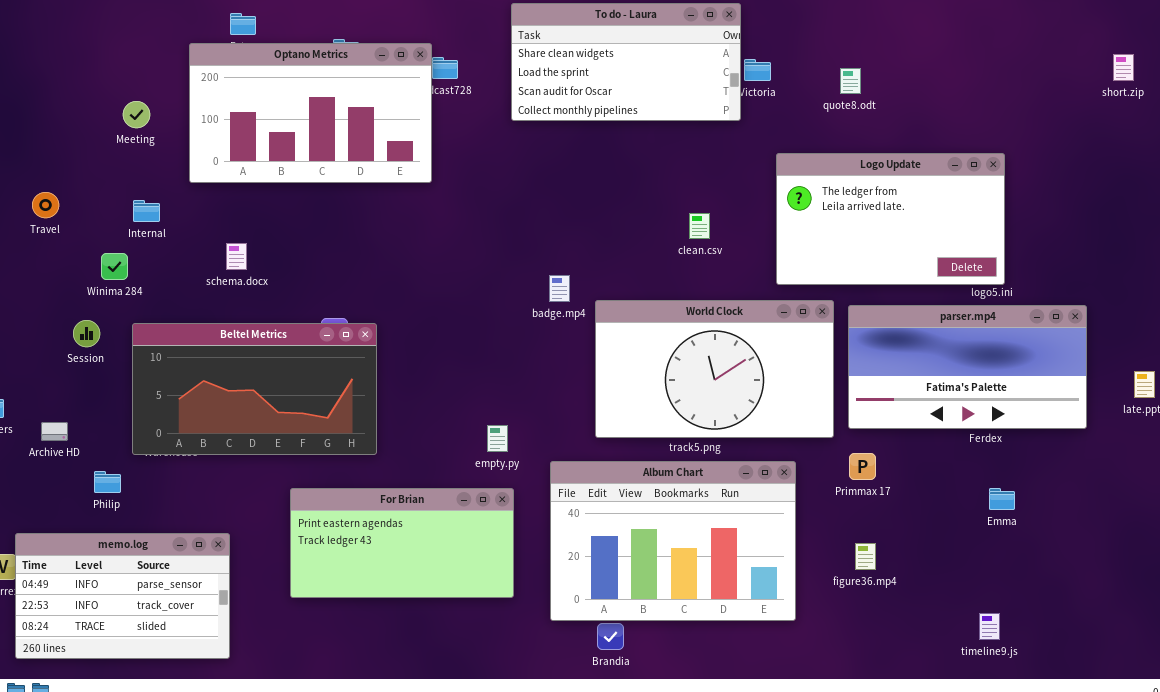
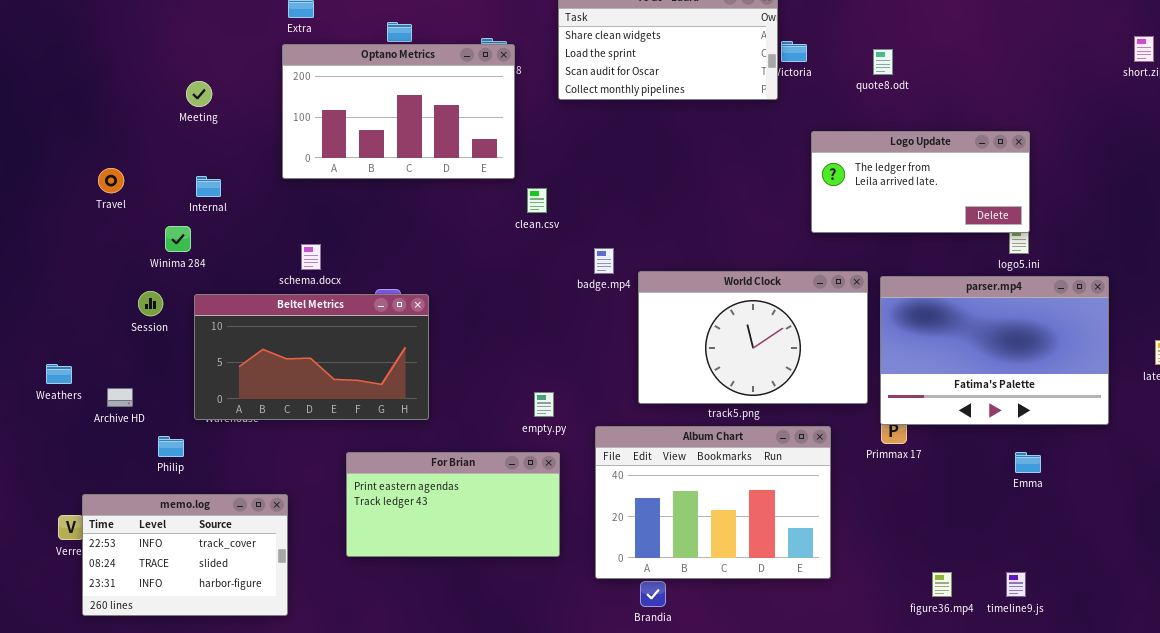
Optano Metrics: [189,43,432,183] -> [282,44,515,179], moved
Logo Update: [776,153,1005,285] -> [811,131,1030,233], resized
clean.csv: [689,213,710,239] -> [527,188,547,213], moved
schema.docx: [226,243,247,270] -> [301,244,321,270], moved
parser.mp4: [848,305,1087,429] -> [880,276,1109,425], resized
memo.log: [15,533,230,659] -> [82,494,288,616], scrolled down 1 row
figure36.mp4: [855,543,876,570] -> [932,572,952,597], moved

